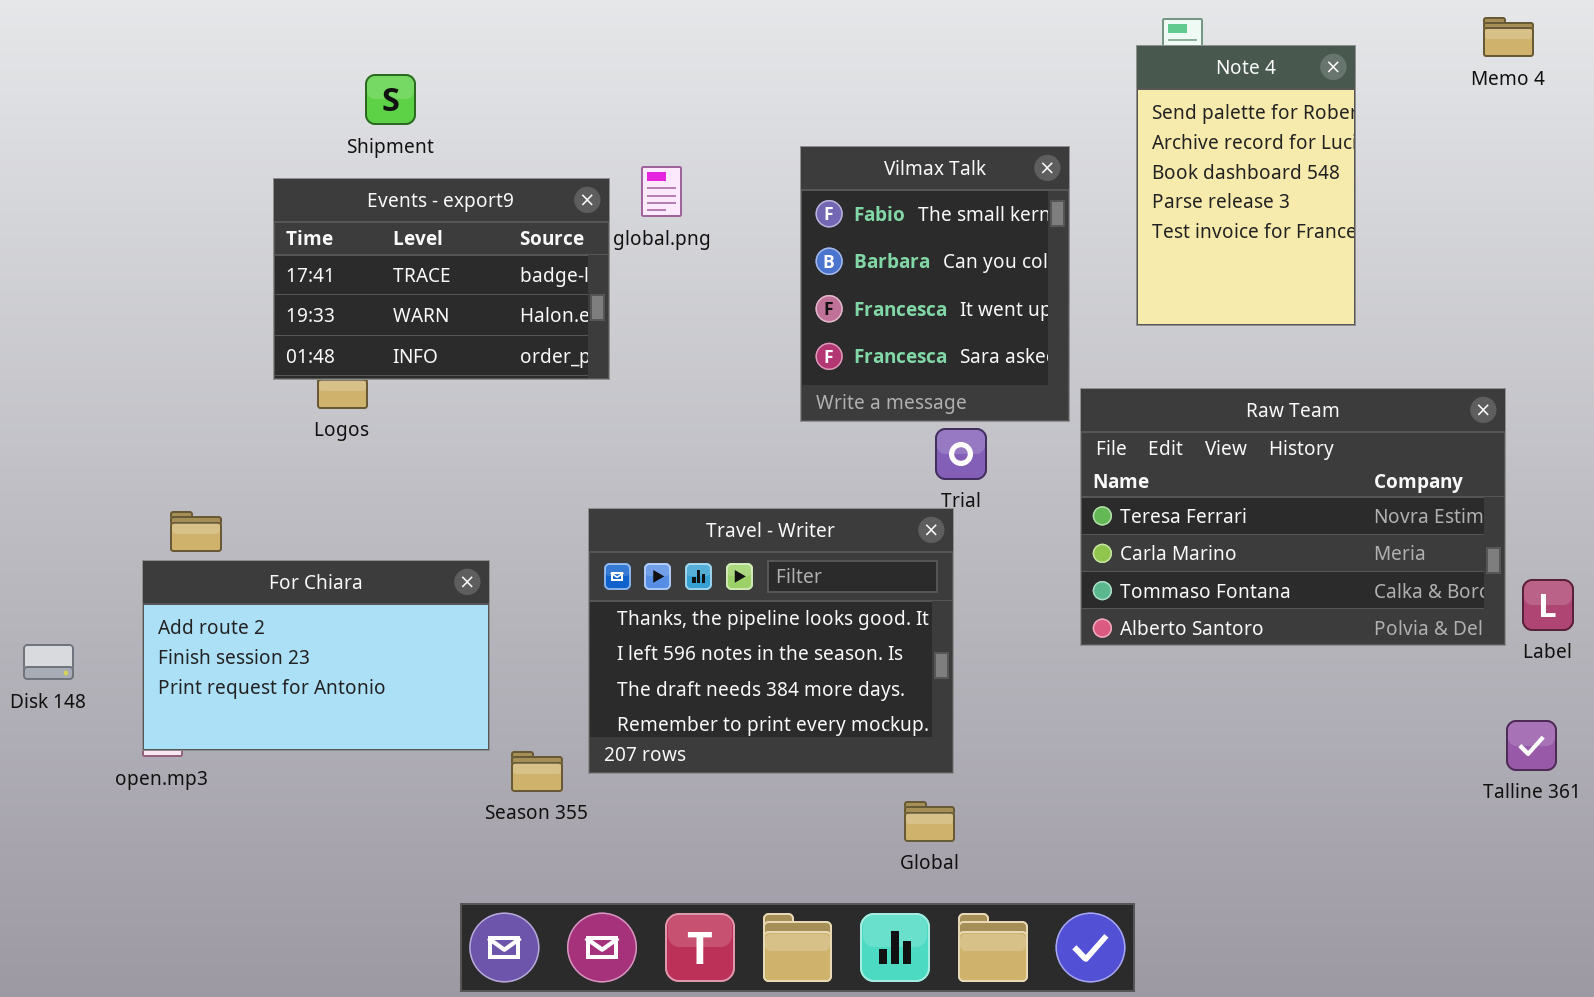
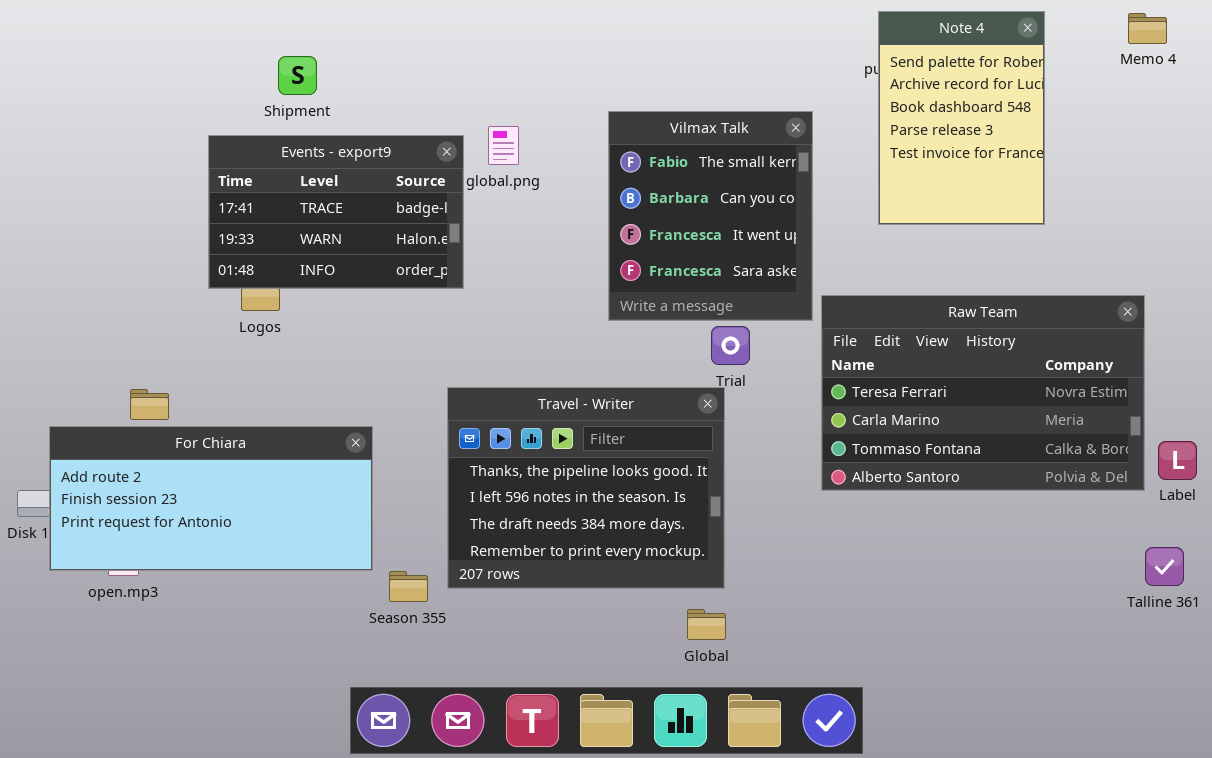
Note 4: [1136,45,1356,326] -> [878,11,1045,225], moved
For Chiara: [142,560,490,751] -> [49,426,373,571], resized

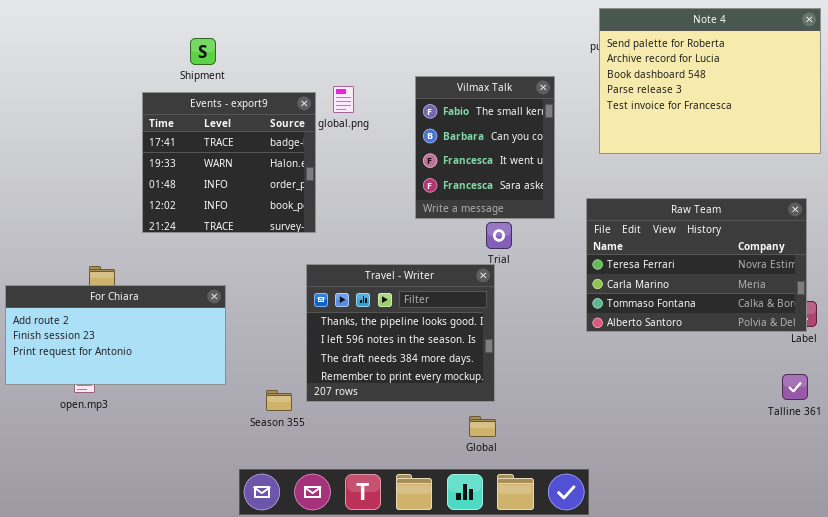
Note 4: [878,11,1045,225] -> [599,8,821,154], resized
Events - export9: [208,135,464,289] -> [142,92,316,233], resized
Raw Team: [821,295,1145,491] -> [586,198,807,332], moved
For Chiara: [49,426,373,571] -> [5,285,226,385], moved

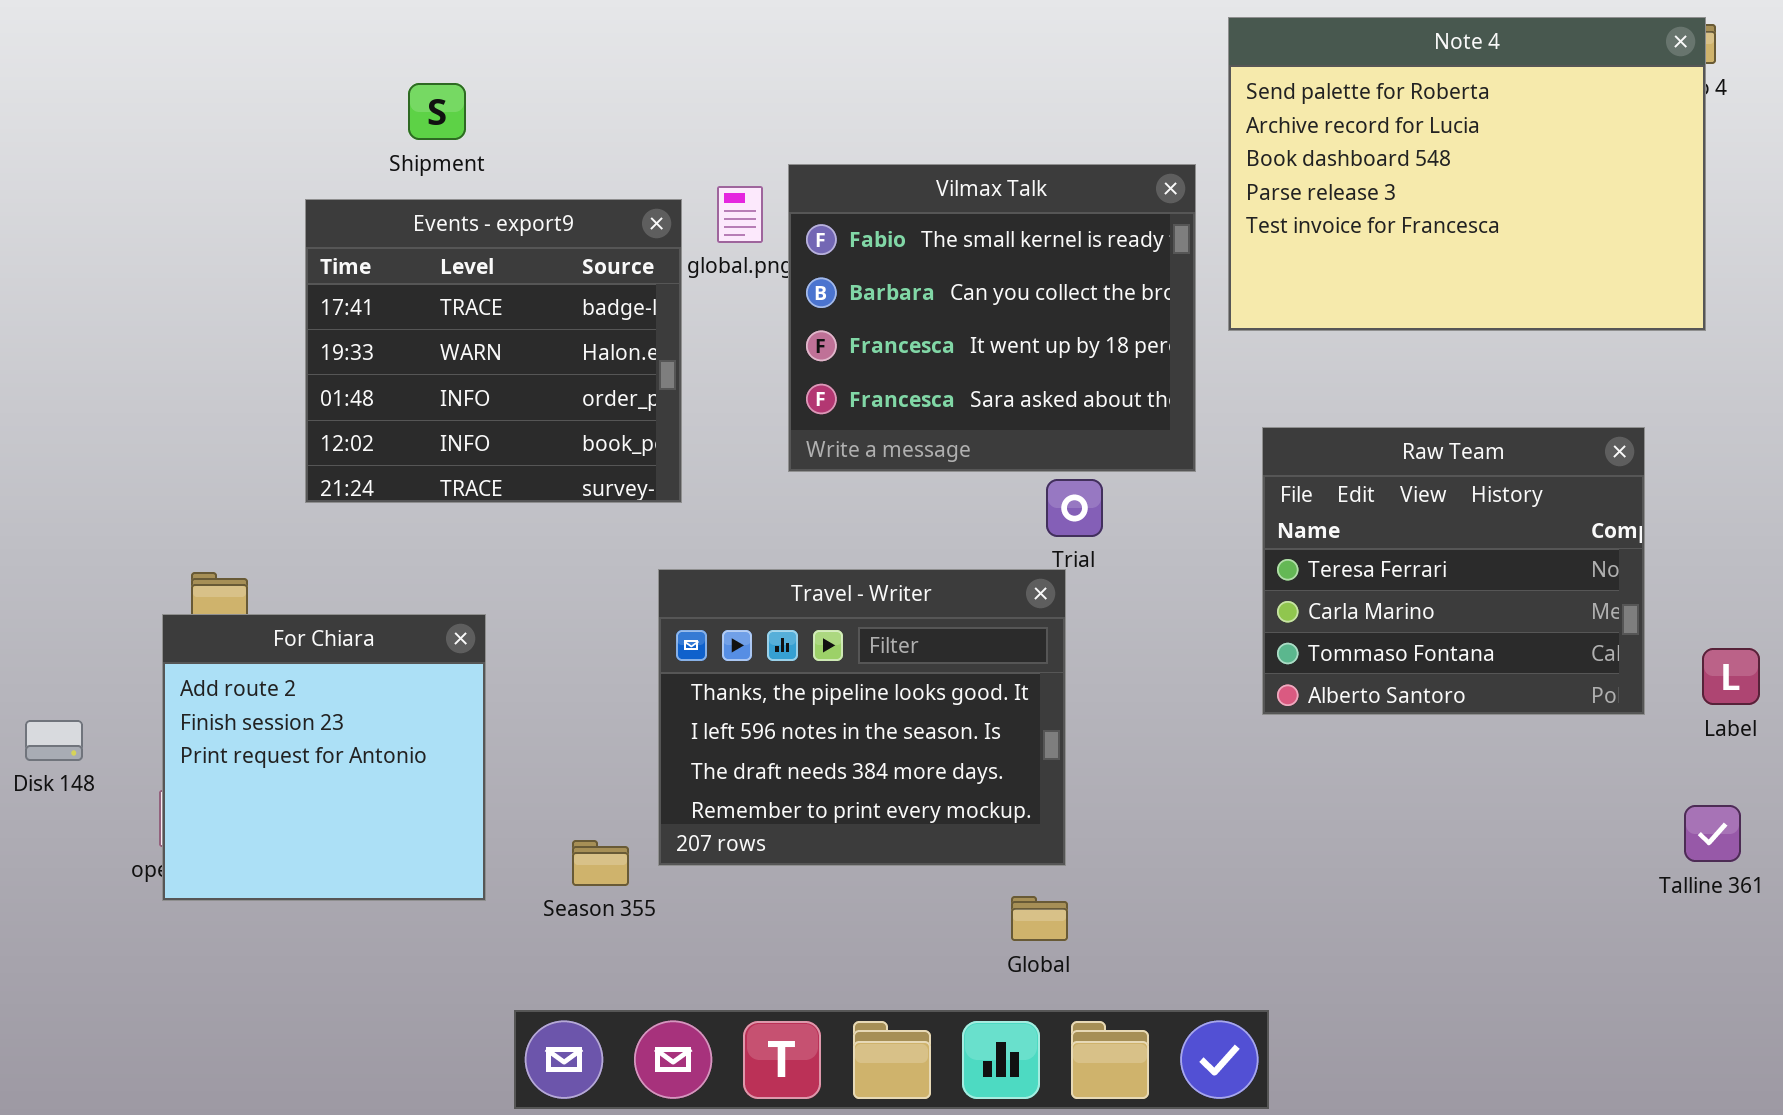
Note 4: [599,8,821,154] -> [1228,17,1706,331], moved
Vilmax Talk: [415,76,555,219] -> [788,164,1196,472], resized
Raw Team: [586,198,807,332] -> [1262,427,1645,715], resized
For Chiara: [5,285,226,385] -> [162,614,486,901], resized

